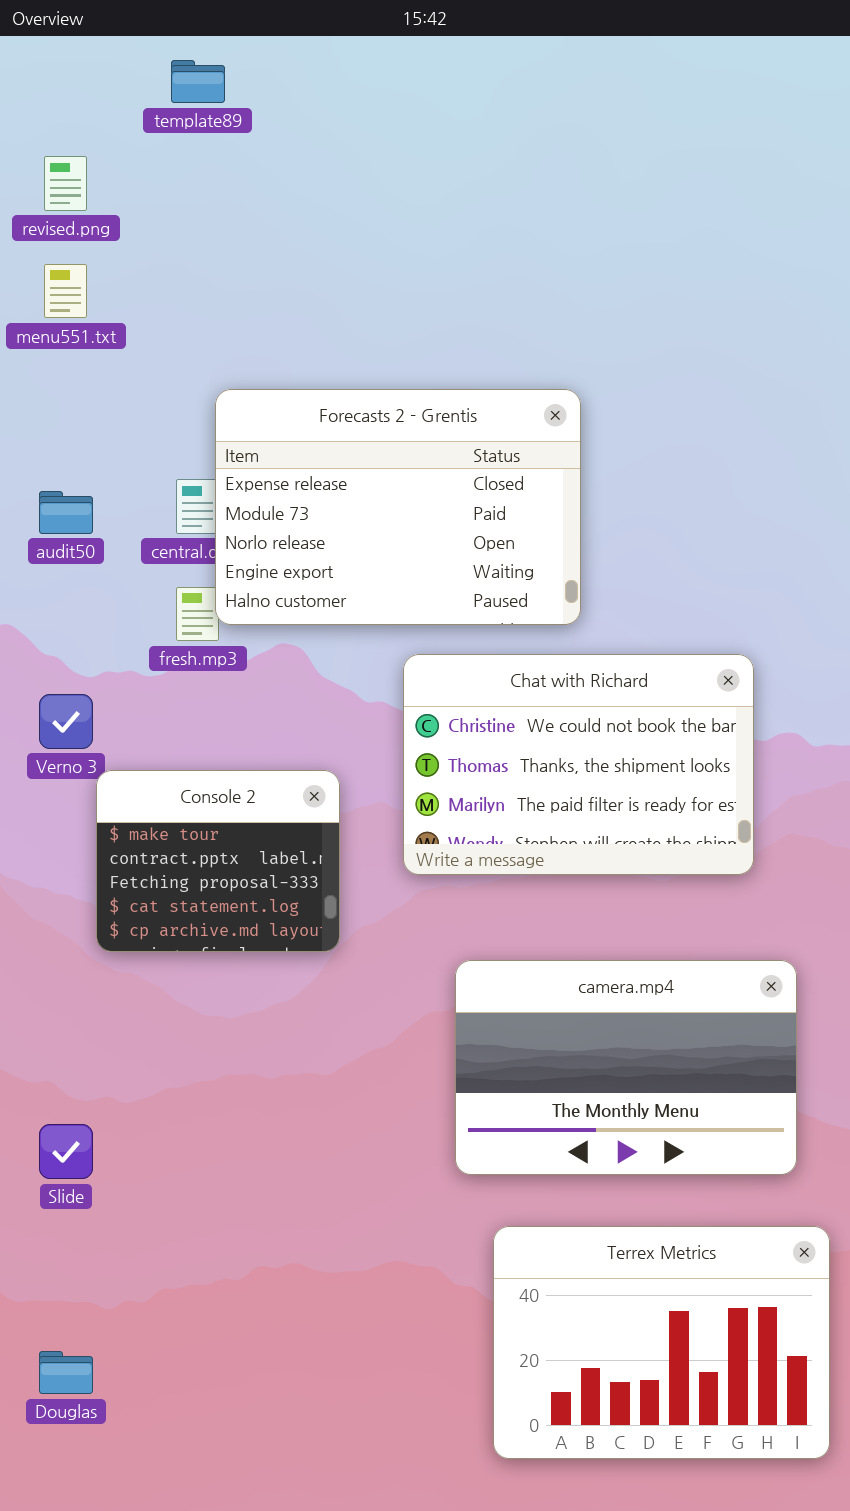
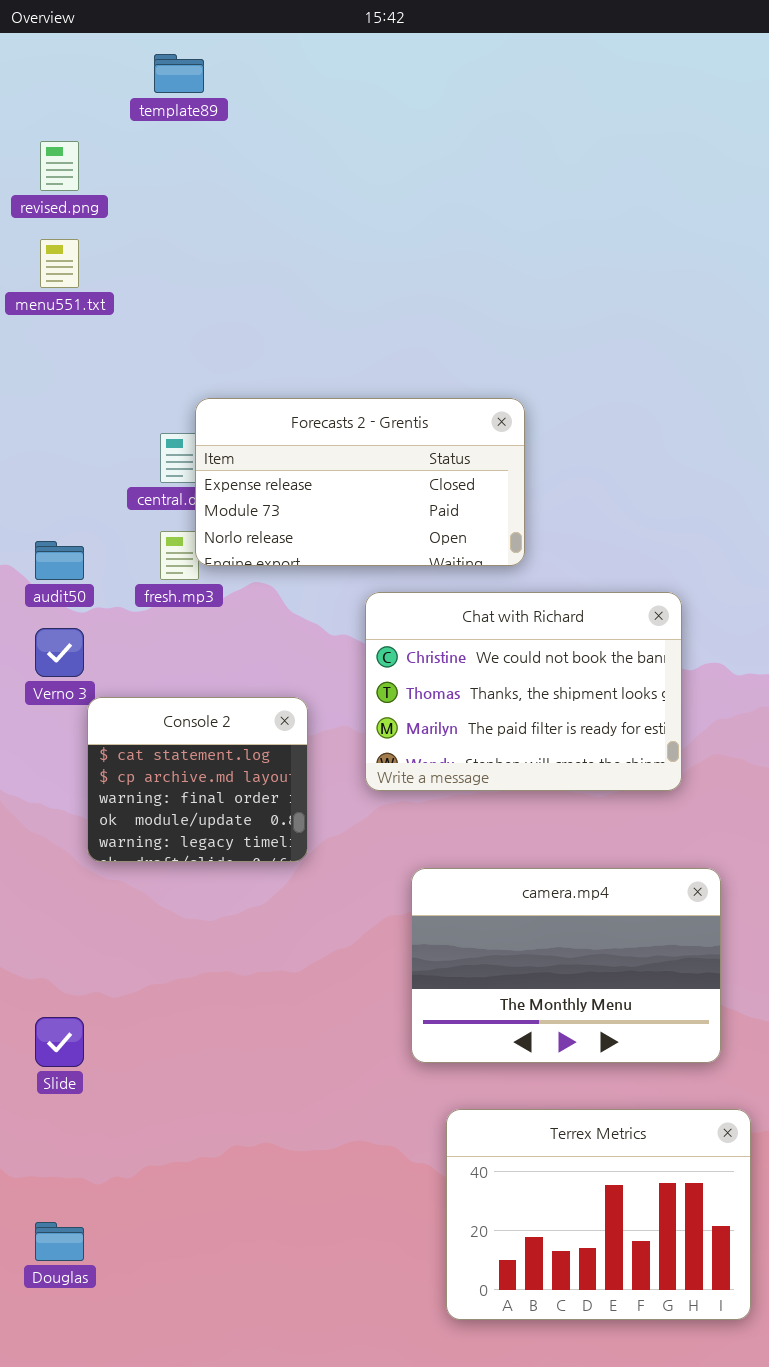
Forecasts 2 - Grentis: [215,389,581,625] -> [195,398,525,566], resized
audit50: [39,491,93,534] -> [35,541,84,580], moved
Console 2: [96,770,340,952] -> [87,697,308,862], scrolled down 3 rows

